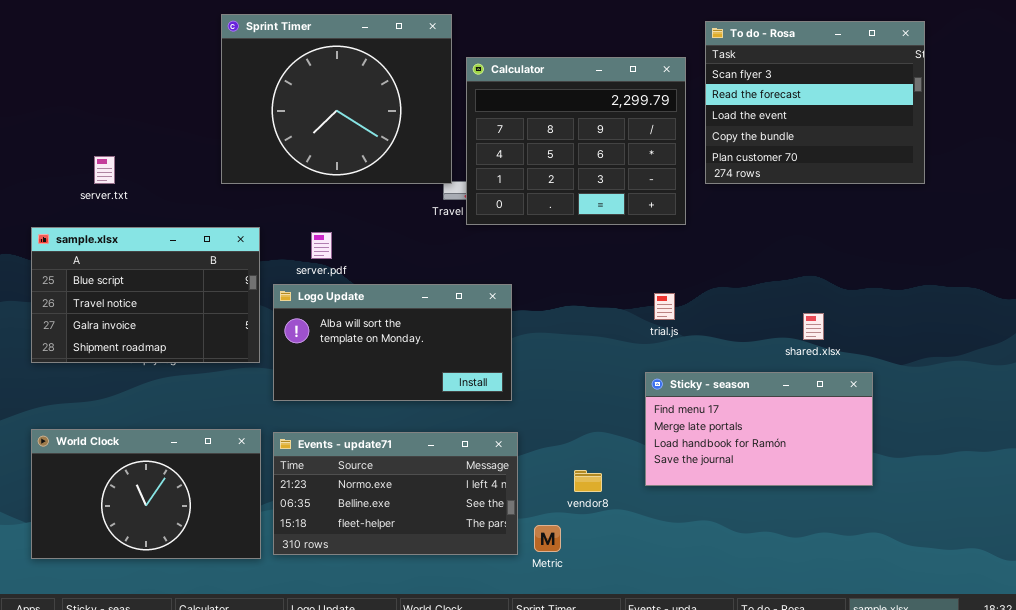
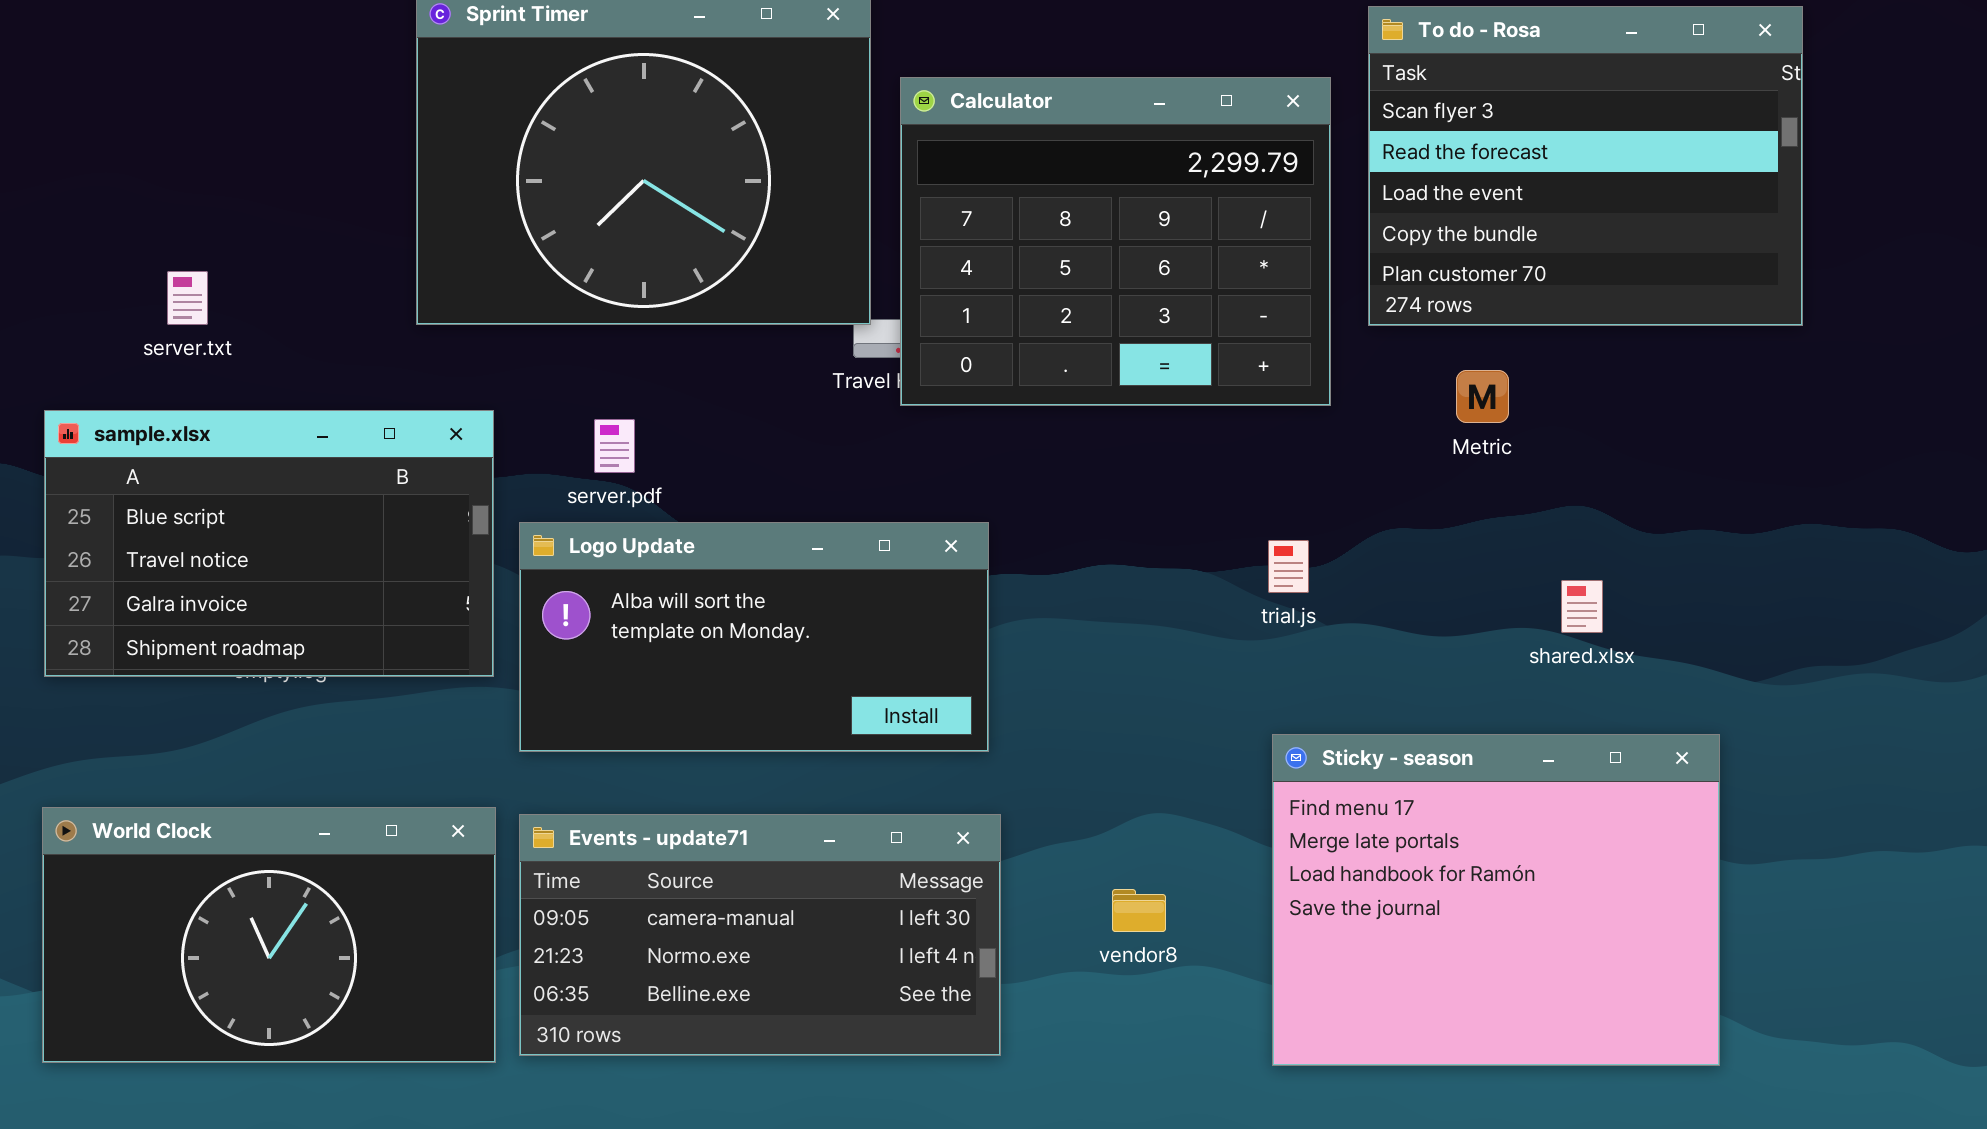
Sticky - season: [645,372,873,486] -> [1272,734,1720,1066], moved, resized
Events - update71: [273,432,518,555] -> [519,814,1001,1056], scrolled up 1 row
Metric: [534,525,561,552] -> [1456,370,1509,423], moved

